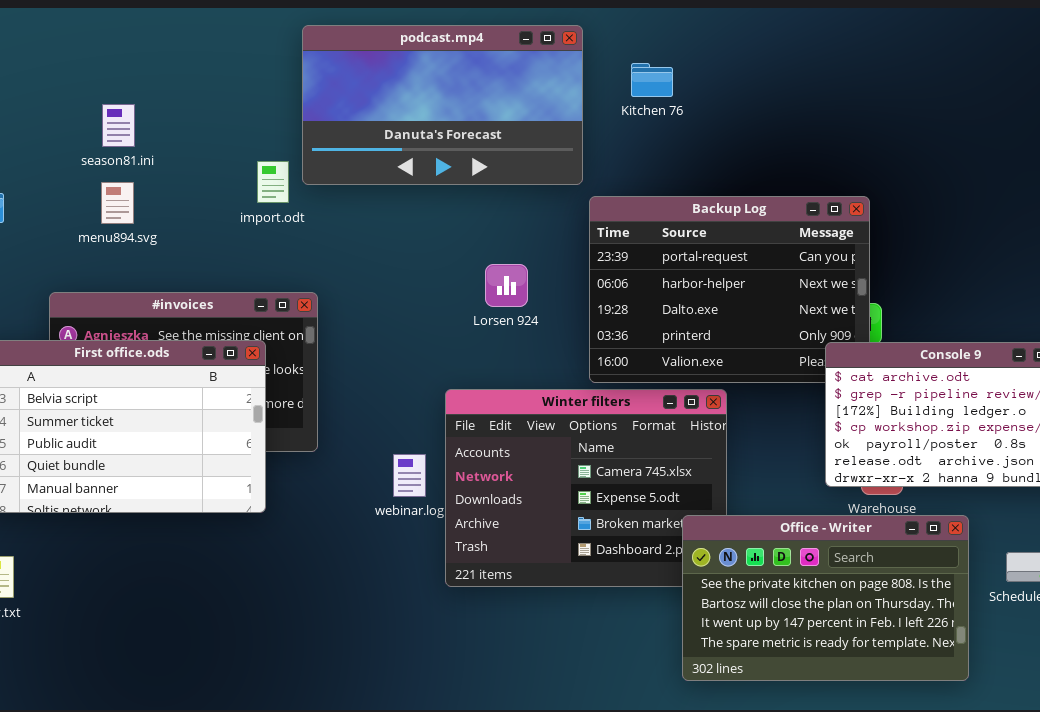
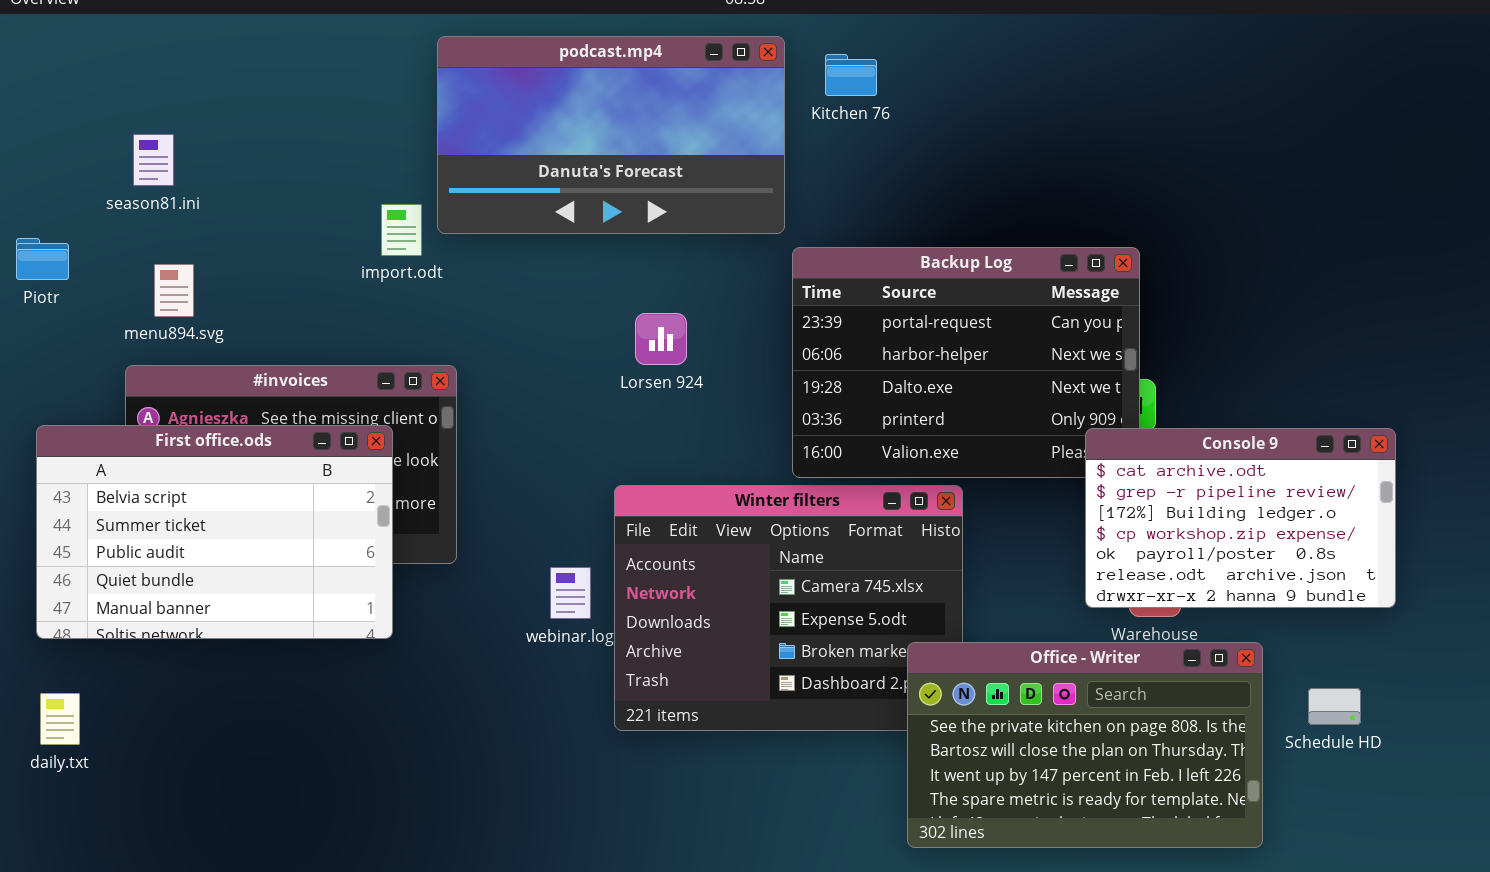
Kitchen 76: [631,63,673,97] -> [825,54,877,96], moved
season81.ini: [102,104,135,147] -> [133,134,174,186], moved
menu894.svg: [101,182,134,224] -> [154,264,194,317], moved
Lorsen 924: [485,264,528,307] -> [635,313,687,365], moved

